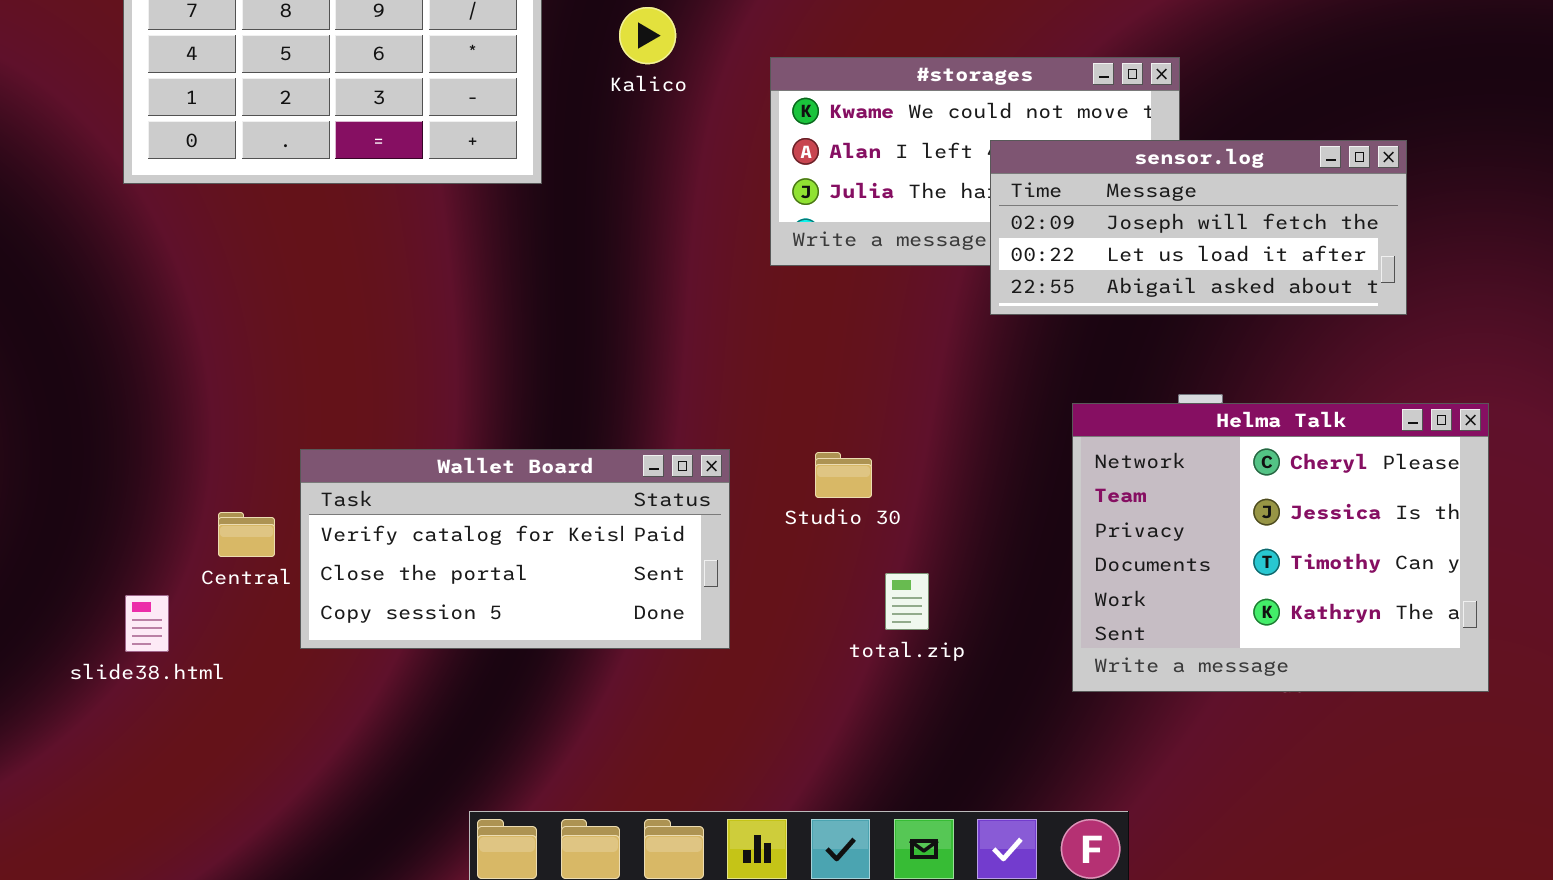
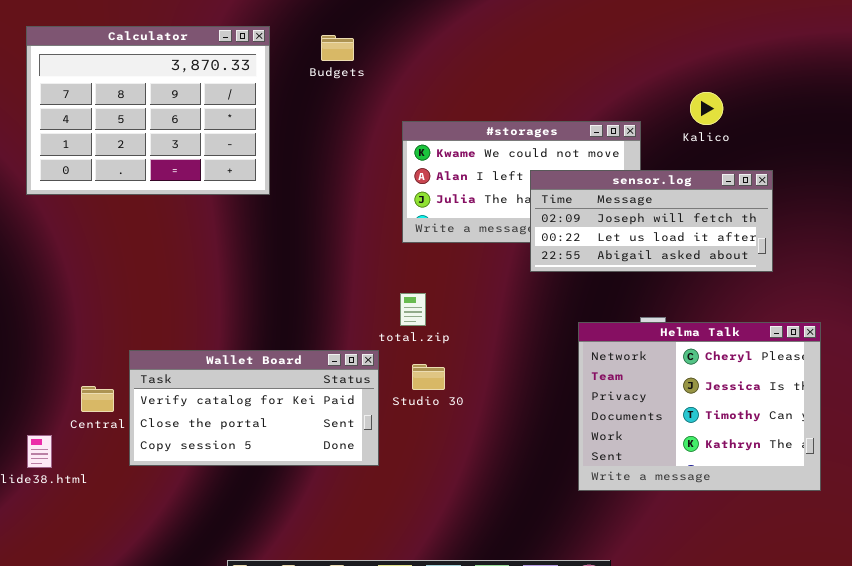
Kalico: [619,7,676,64] -> [690,92,723,125], moved
Studio 30: [815,452,872,498] -> [412,364,445,390], moved
total.zip: [885,573,929,630] -> [400,293,426,326], moved

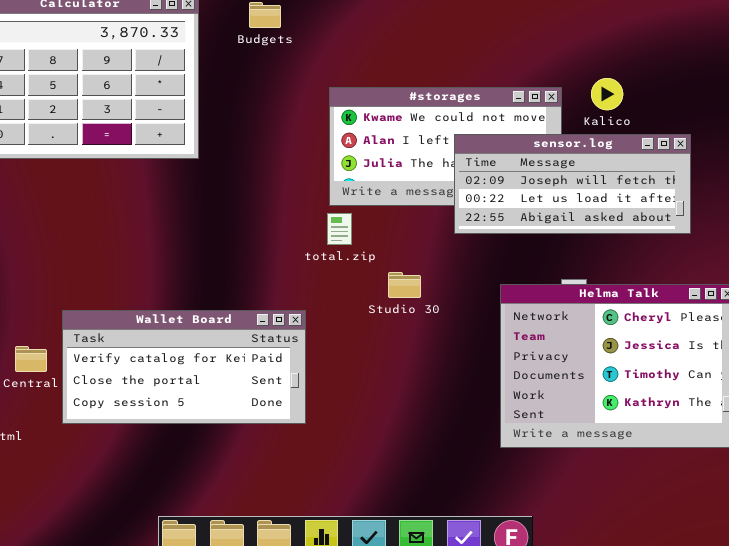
Kalico: [690,92,723,125] -> [591,78,623,110], moved
total.zip: [400,293,426,326] -> [327,213,352,245], moved
Studio 30: [412,364,445,390] -> [388,272,421,298], moved

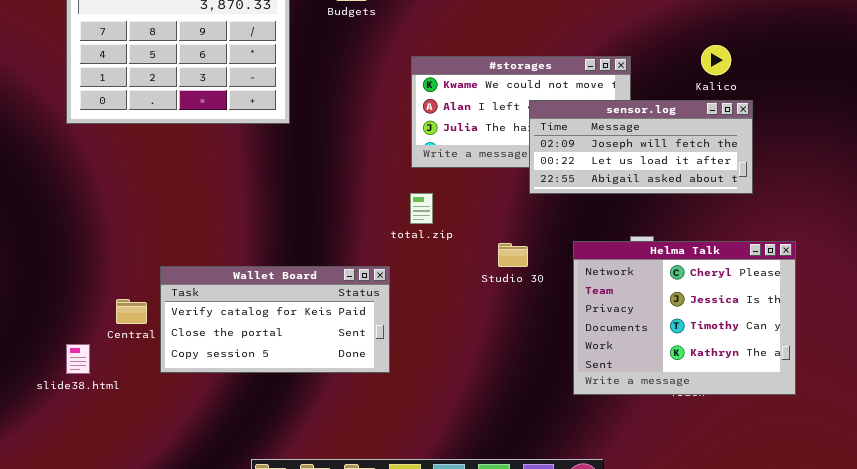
Kalico: [591,78,623,110] -> [701,45,731,75], moved
total.zip: [327,213,352,245] -> [410,193,433,224], moved
Studio 30: [388,272,421,298] -> [498,243,528,267], moved

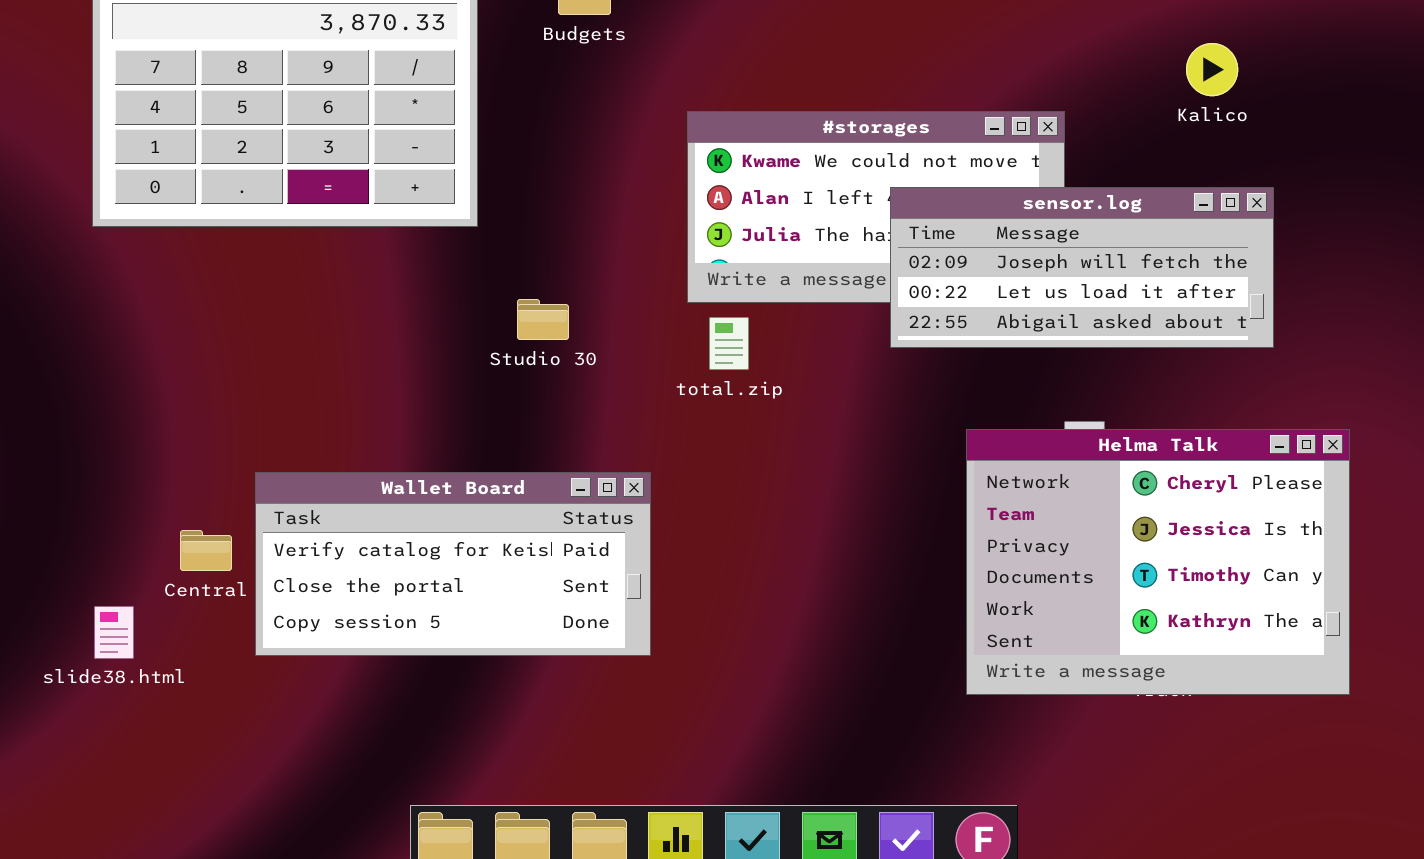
Kalico: [701,45,731,75] -> [1186,43,1238,96], moved
total.zip: [410,193,433,224] -> [709,317,749,370], moved
Studio 30: [498,243,528,267] -> [517,299,569,340], moved

